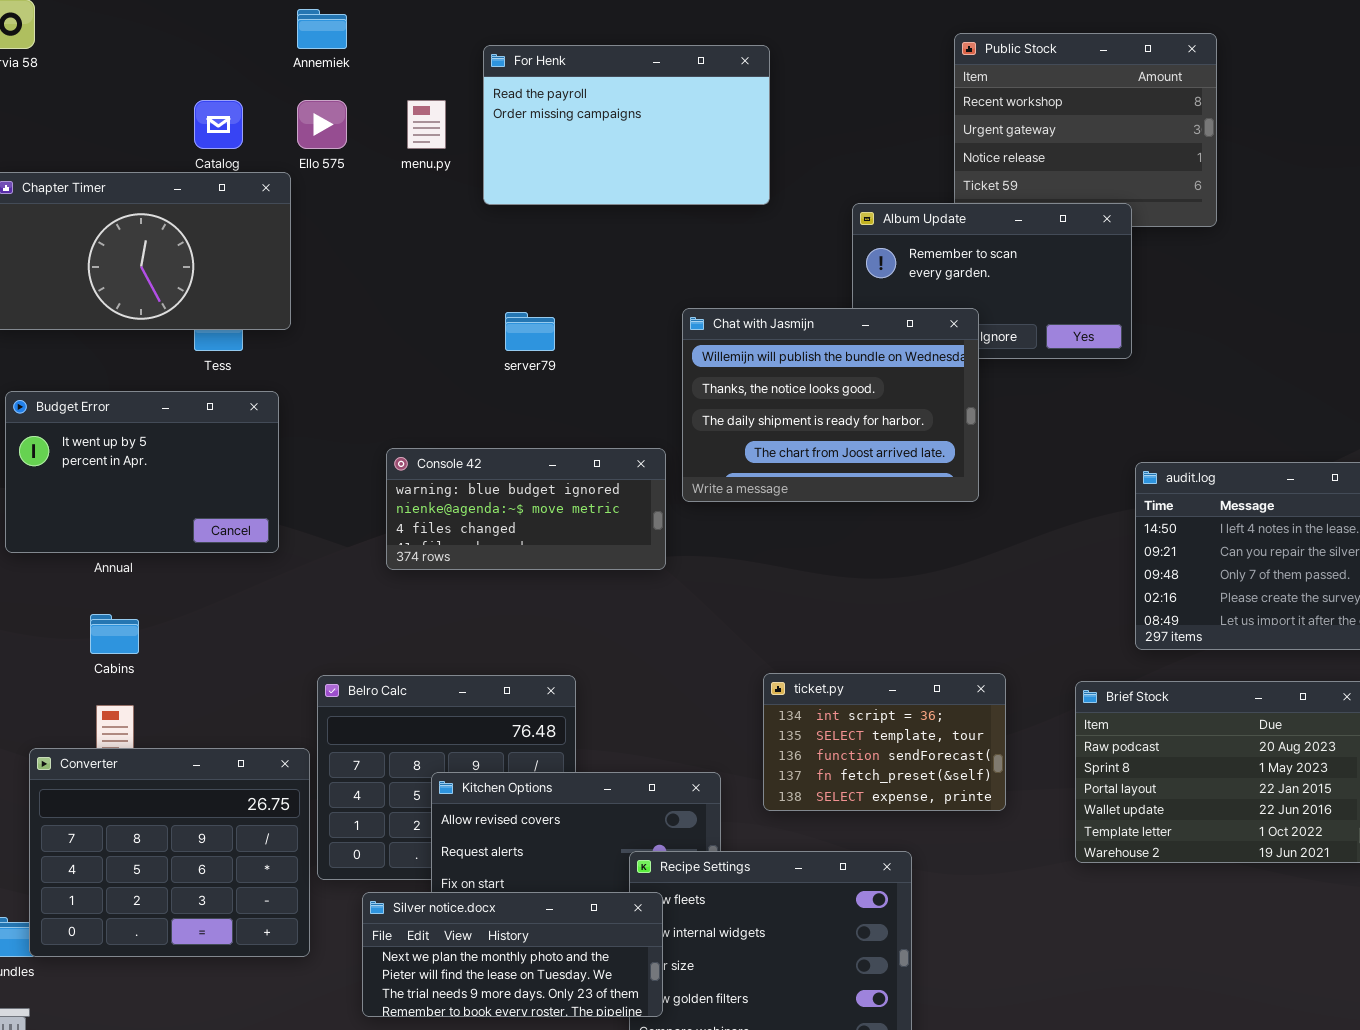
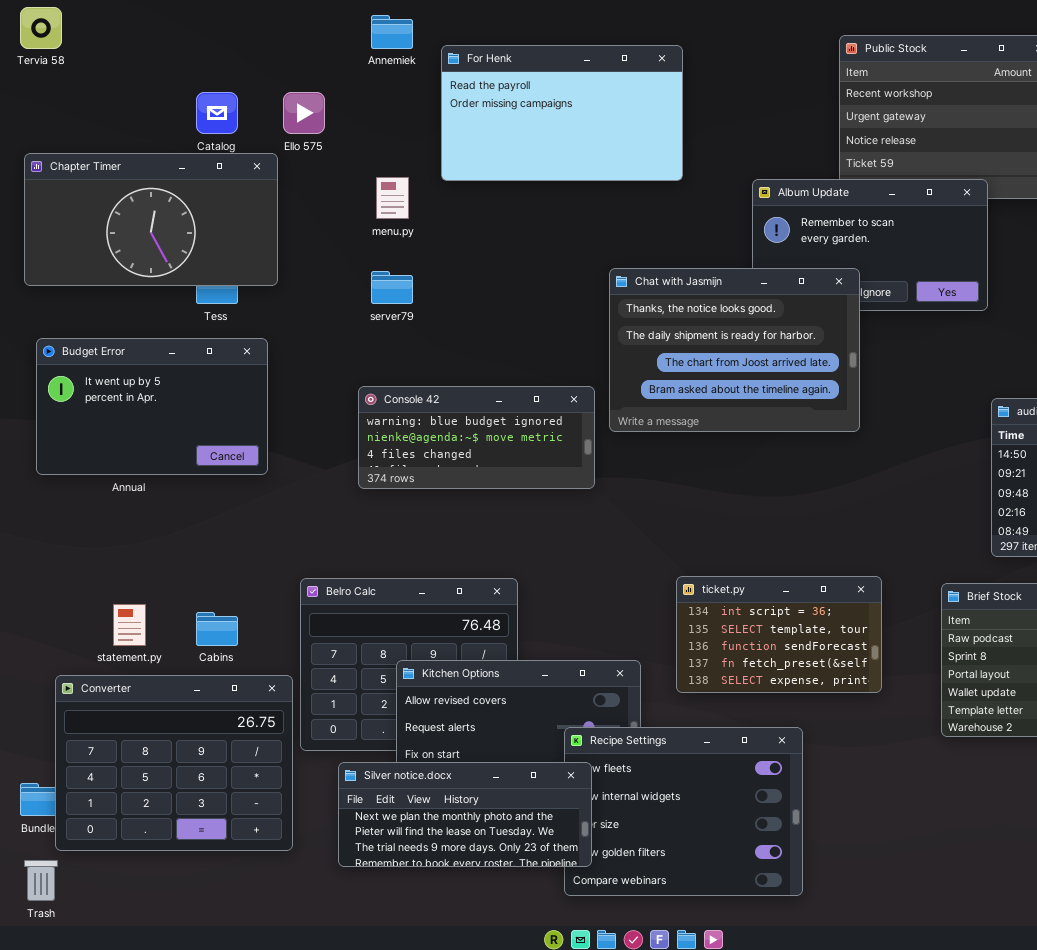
Annemiek: [297,9,347,49] -> [371,15,413,49], moved
menu.py: [407,100,446,149] -> [376,177,409,219], moved
Chat with Jasmijn: [682,308,979,502] -> [609,268,860,432], scrolled down 1 row
server79: [505,312,555,351] -> [371,271,413,304], moved
Cabins: [90,614,139,654] -> [196,612,238,646], moved
Converter: [29,748,310,957] -> [55,675,293,851], moved

